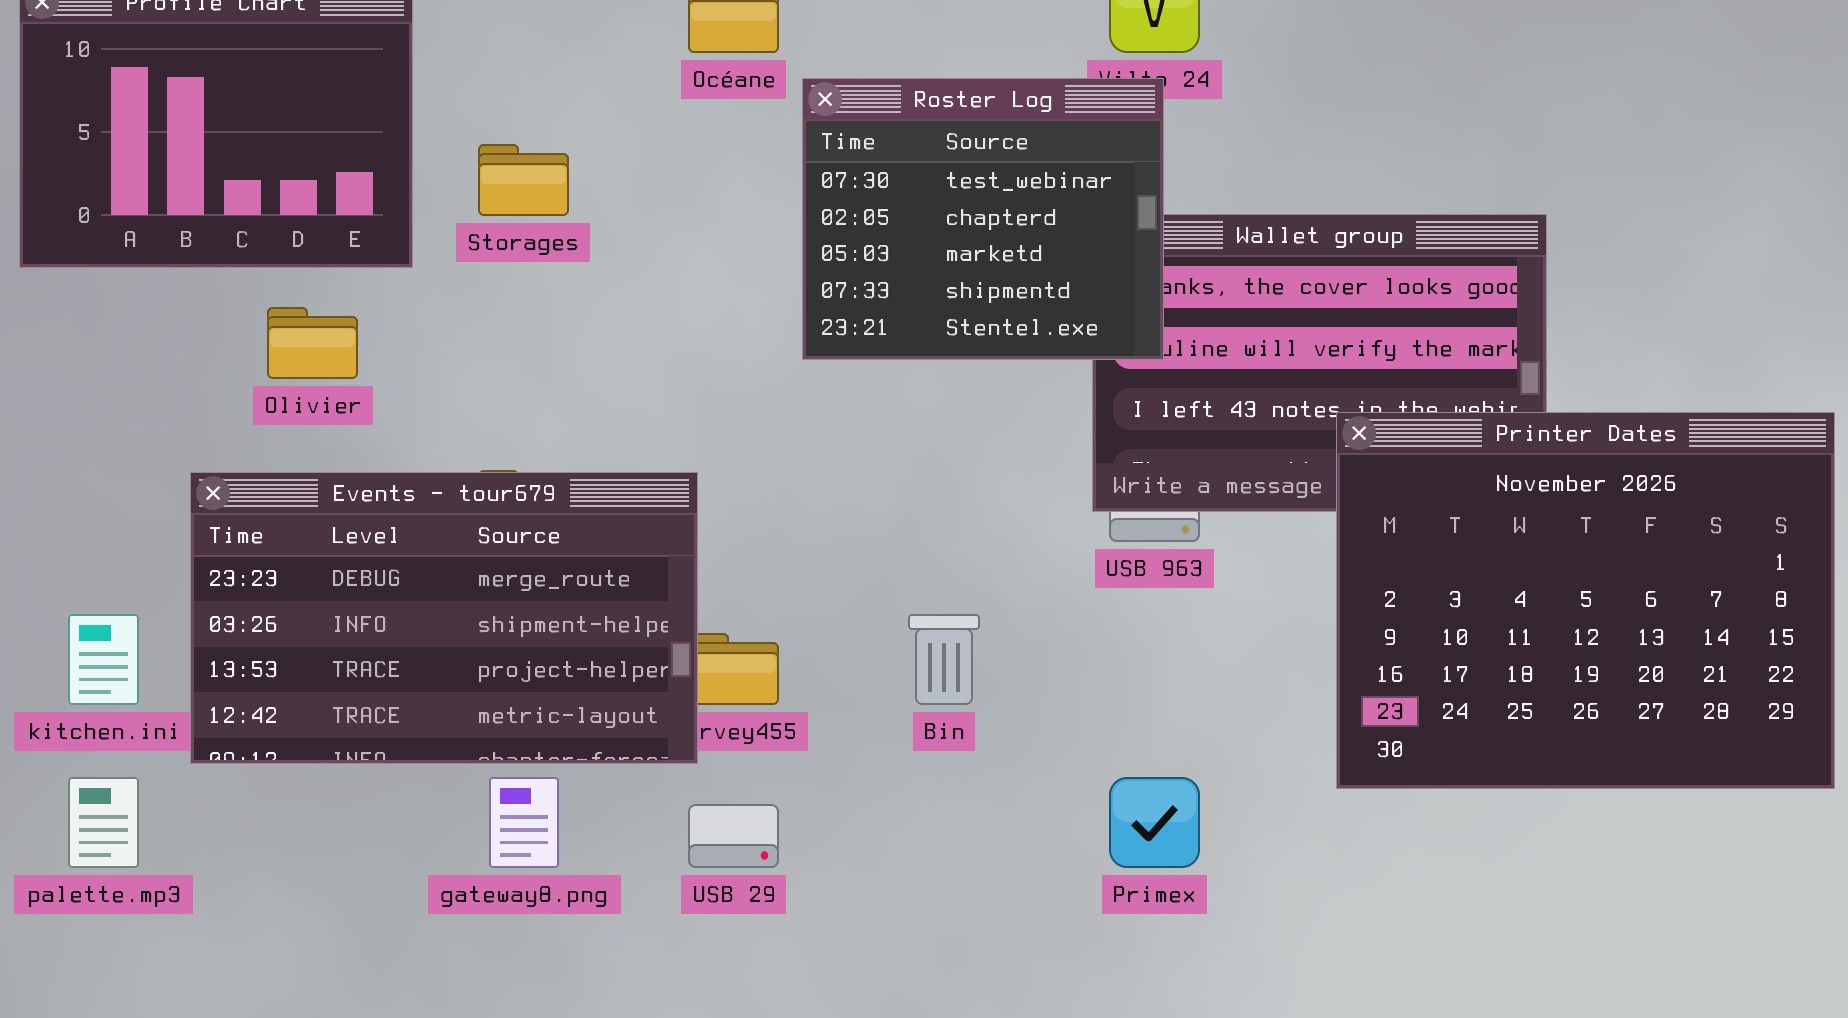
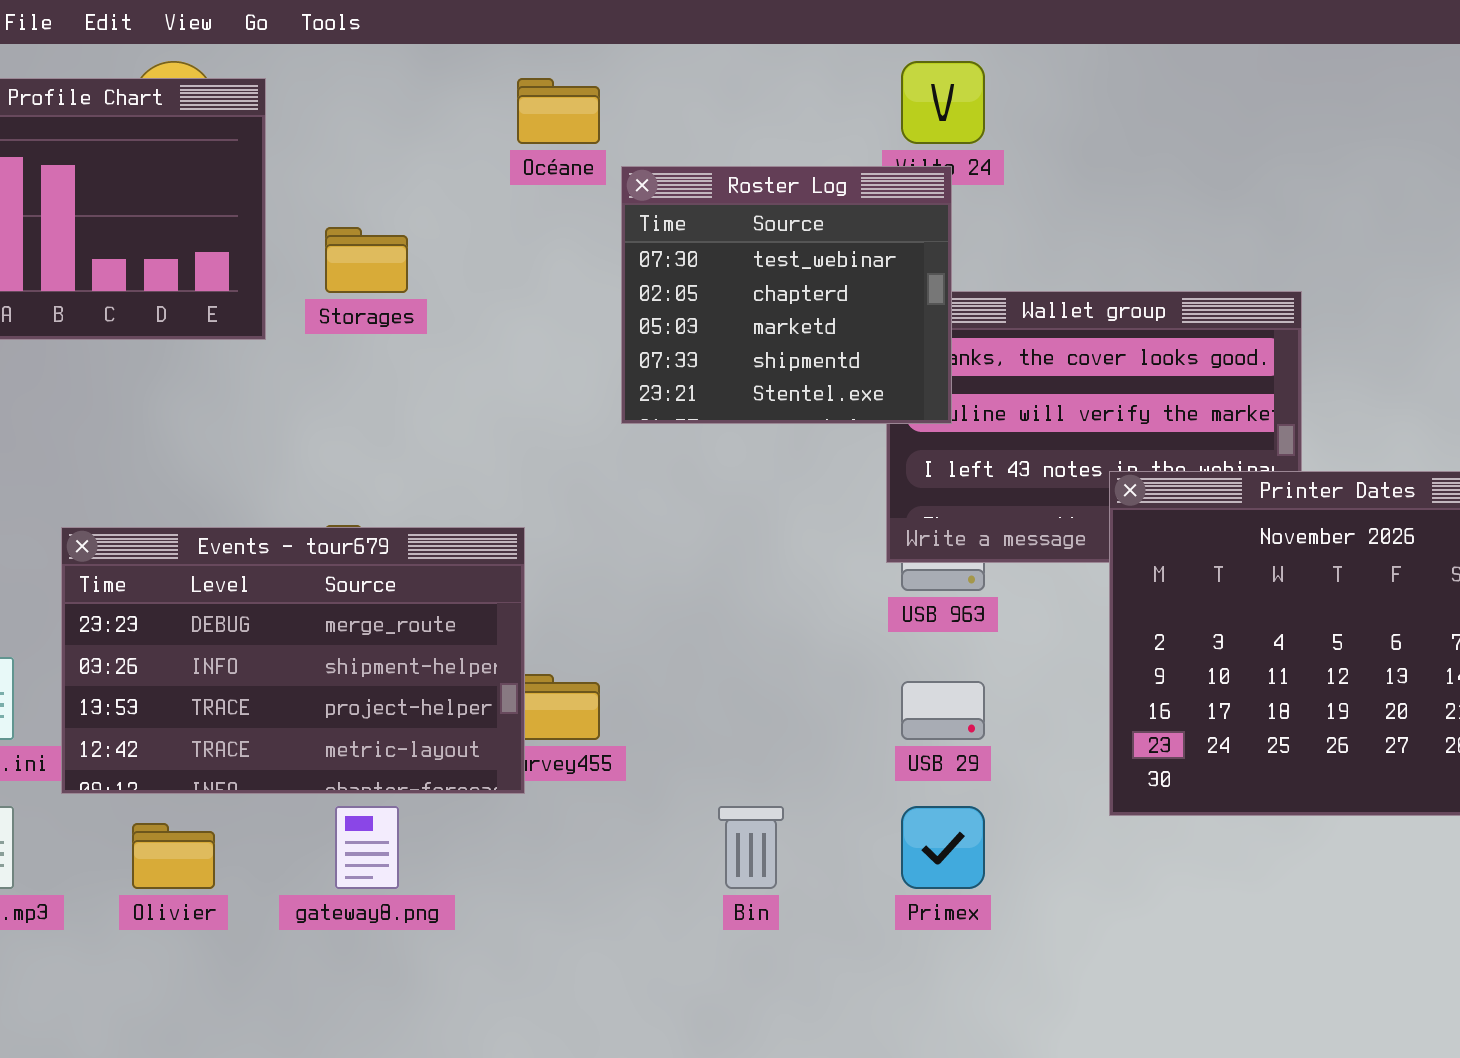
Olivier: [267,307,358,379] -> [132,823,215,889], moved
Bin: [908,614,980,705] -> [718,806,784,889], moved
USB 29: [688,804,779,868] -> [901,681,985,740], moved

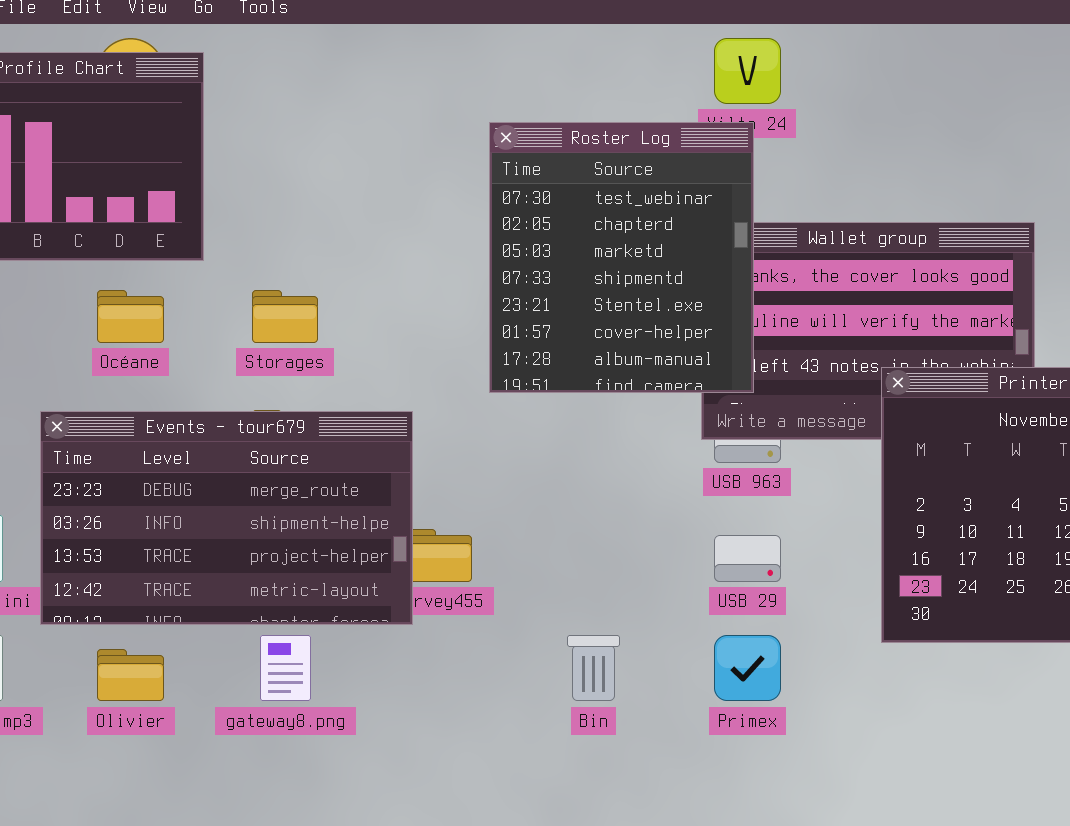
Océane: [517,78,600,144] -> [97,290,164,343], moved
Roster Log: [621,166,952,424] -> [489,122,754,393], resized
Storages: [325,227,408,293] -> [252,290,318,343], moved

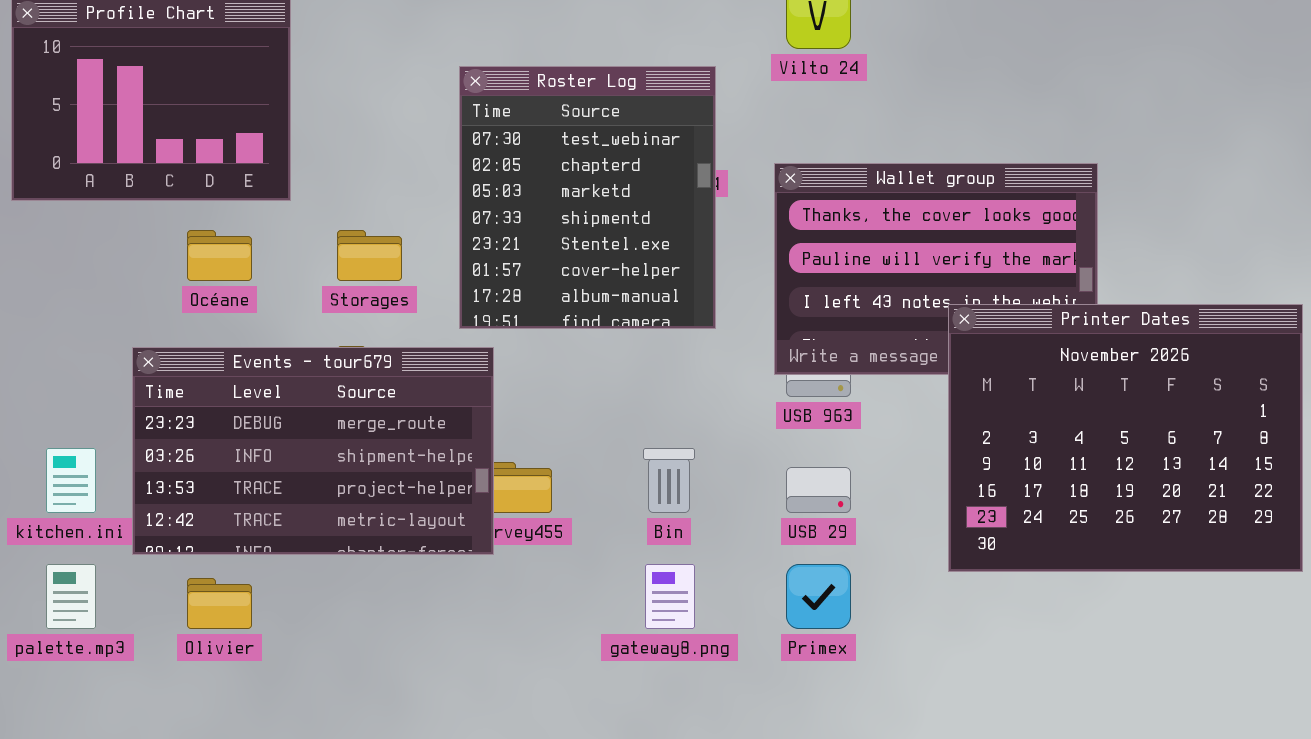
Roster Log: [489,122,754,393] -> [459,66,716,329], moved
gateway8.png: [260,635,311,701] -> [645,564,695,629], moved
Bin: [567,635,620,701] -> [643,448,695,513], moved

